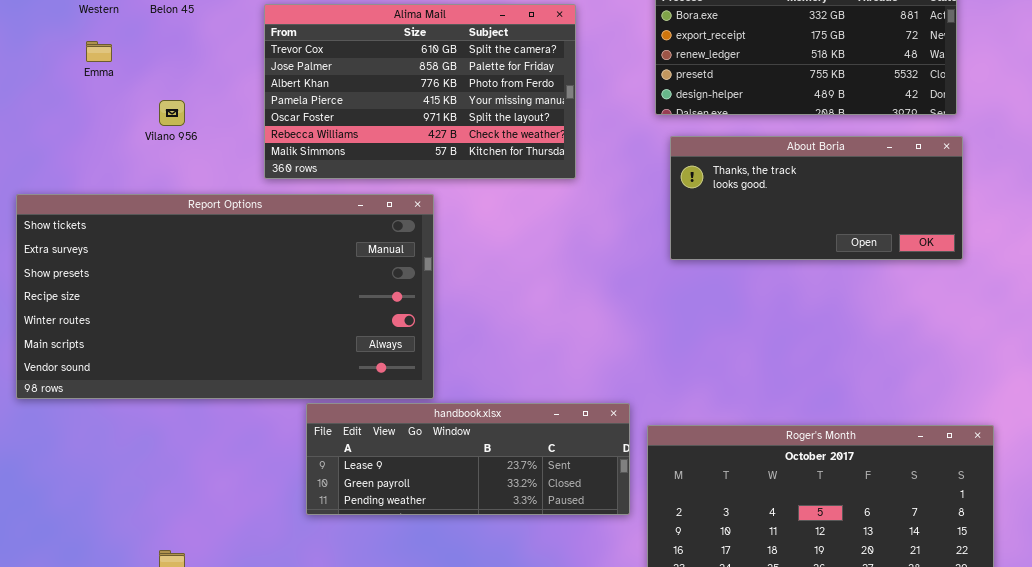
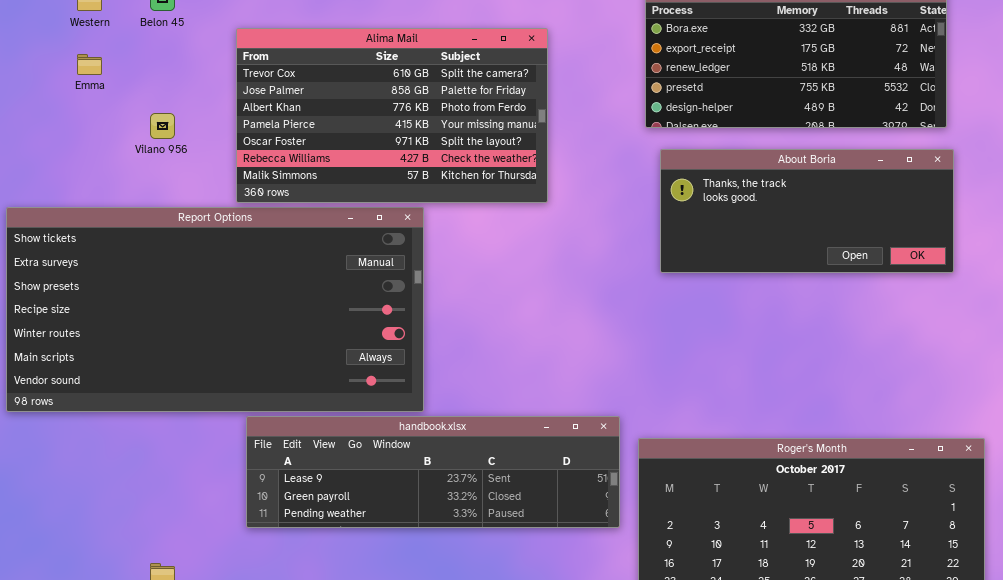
Alima Mail: [264,4,576,179] -> [236,28,548,203], moved
handbook.xlsx: [306,403,630,515] -> [246,416,620,528], resized

